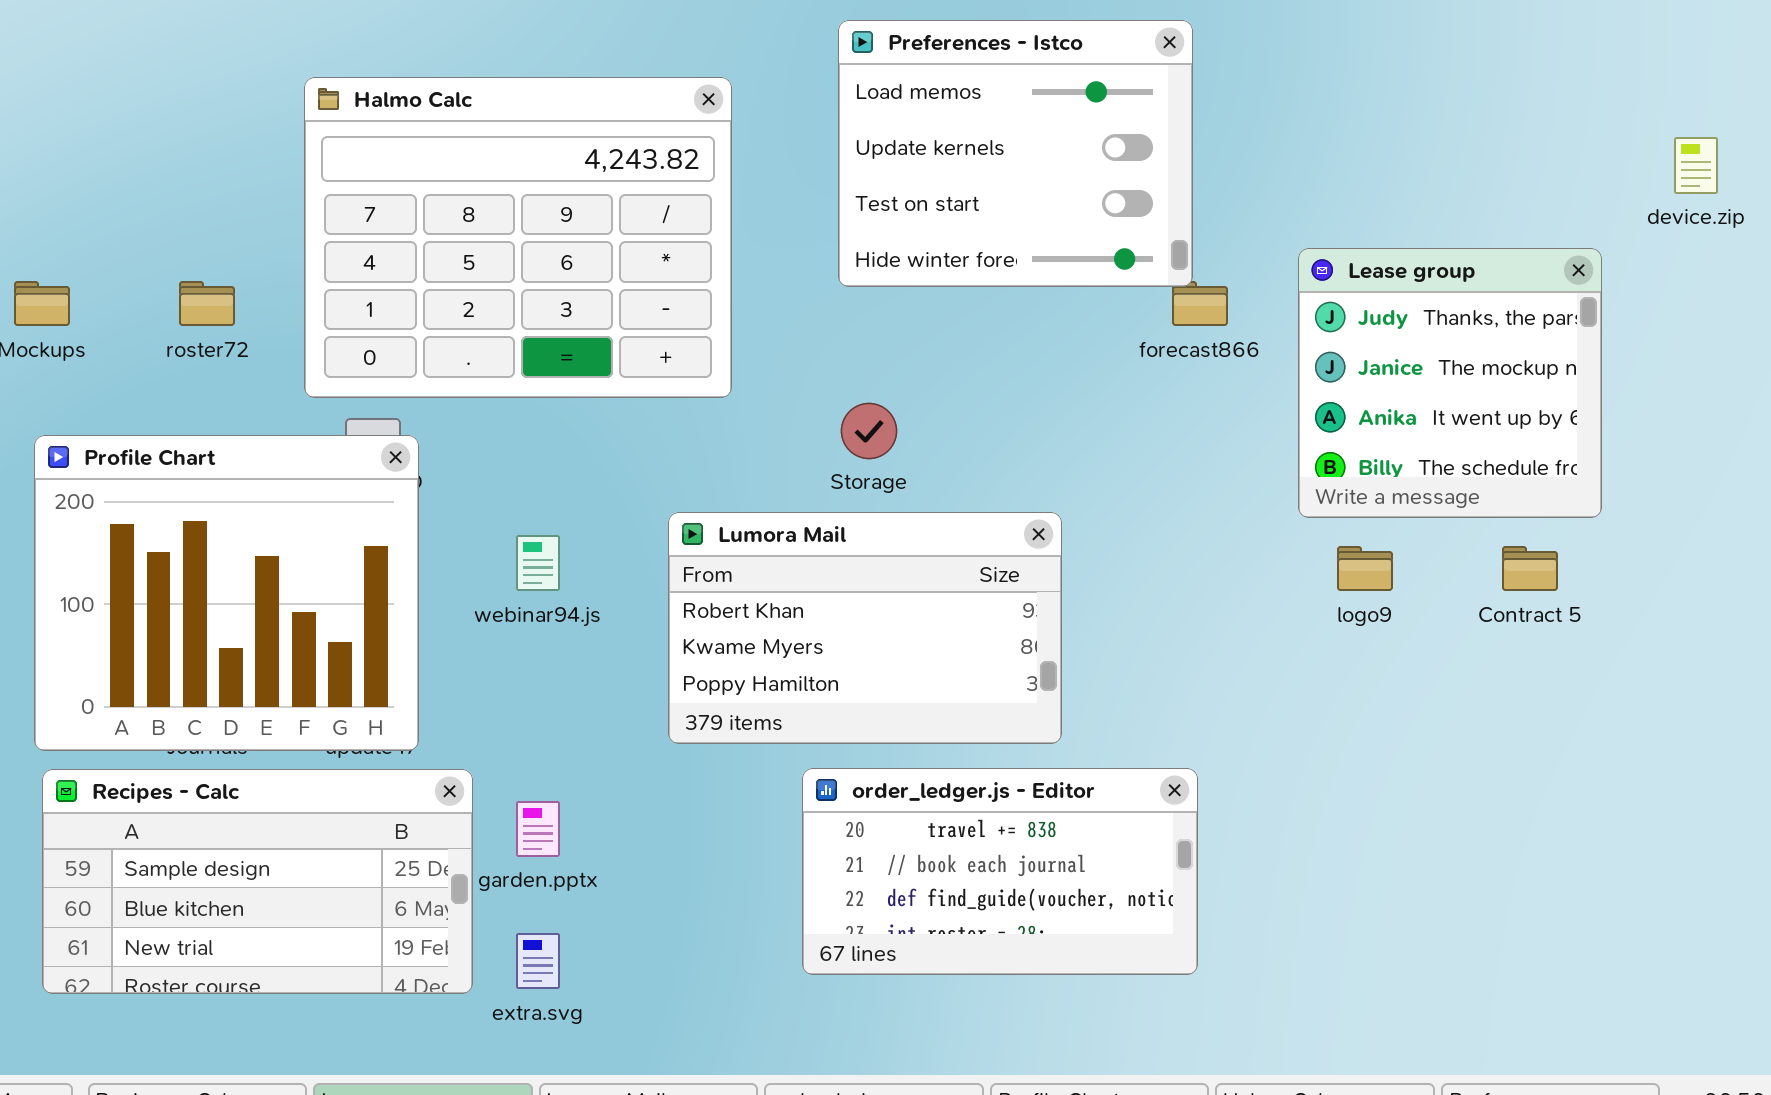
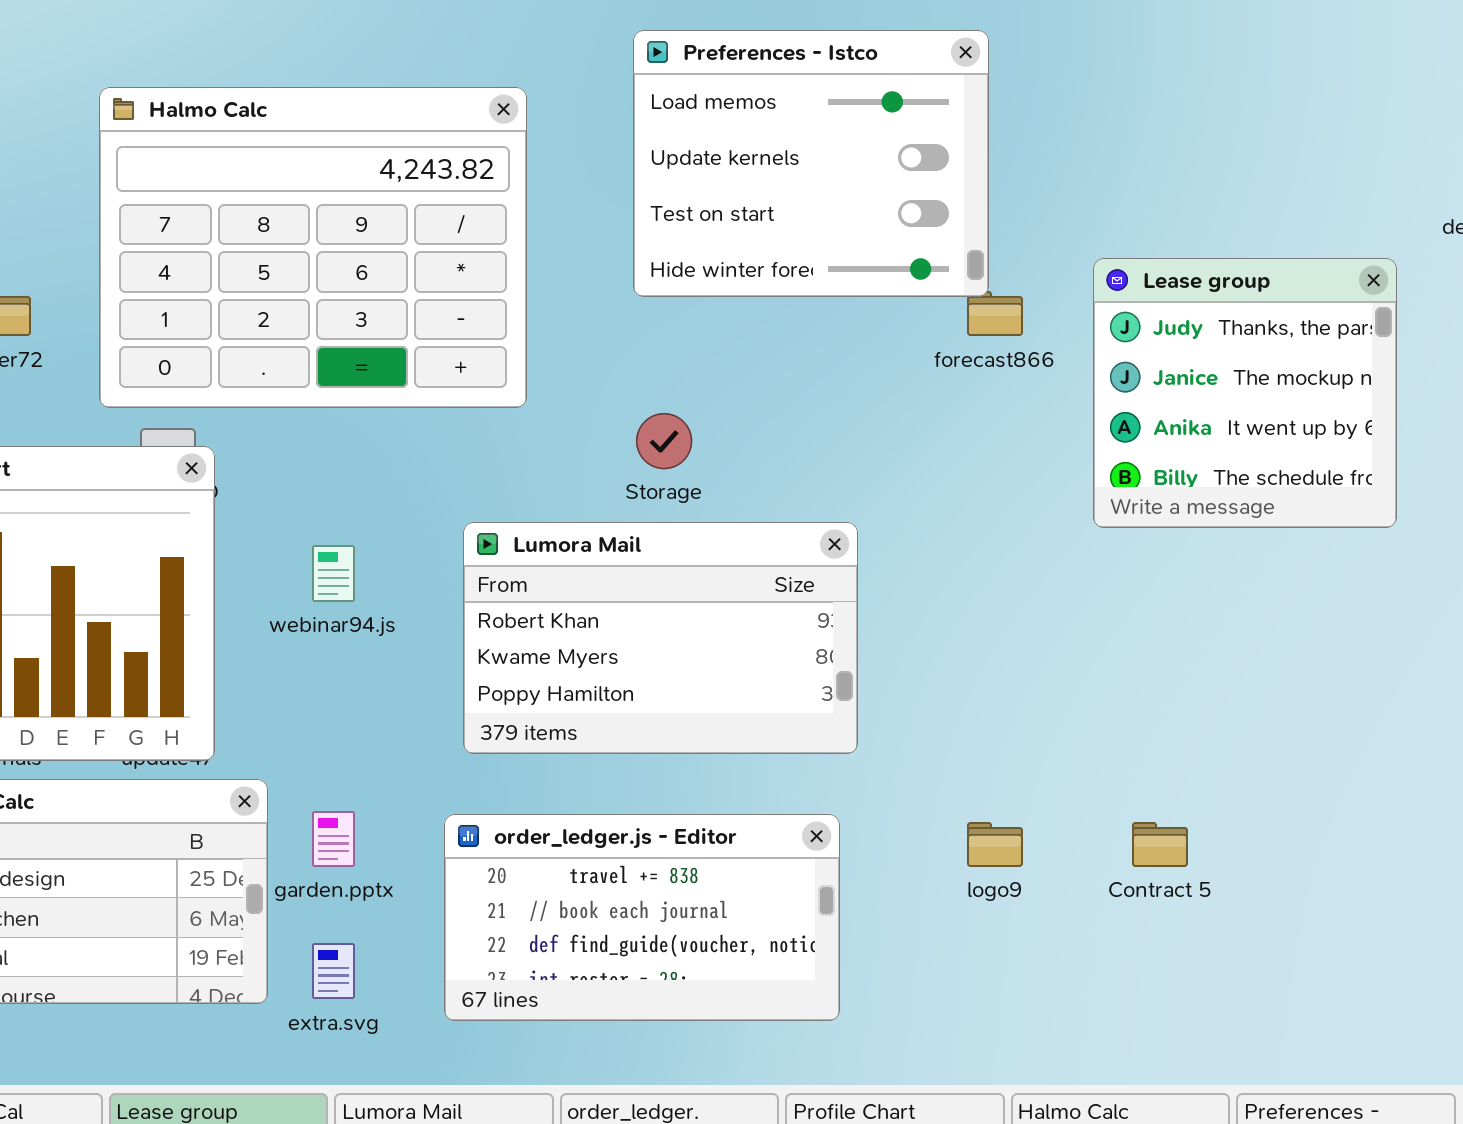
logo9: [1337,546,1393,591] -> [967,822,1023,867], moved
Contract 5: [1502,546,1558,591] -> [1132,822,1188,867], moved
order_ledger.js - Editor: [802,768,1198,975] -> [444,814,840,1021], moved

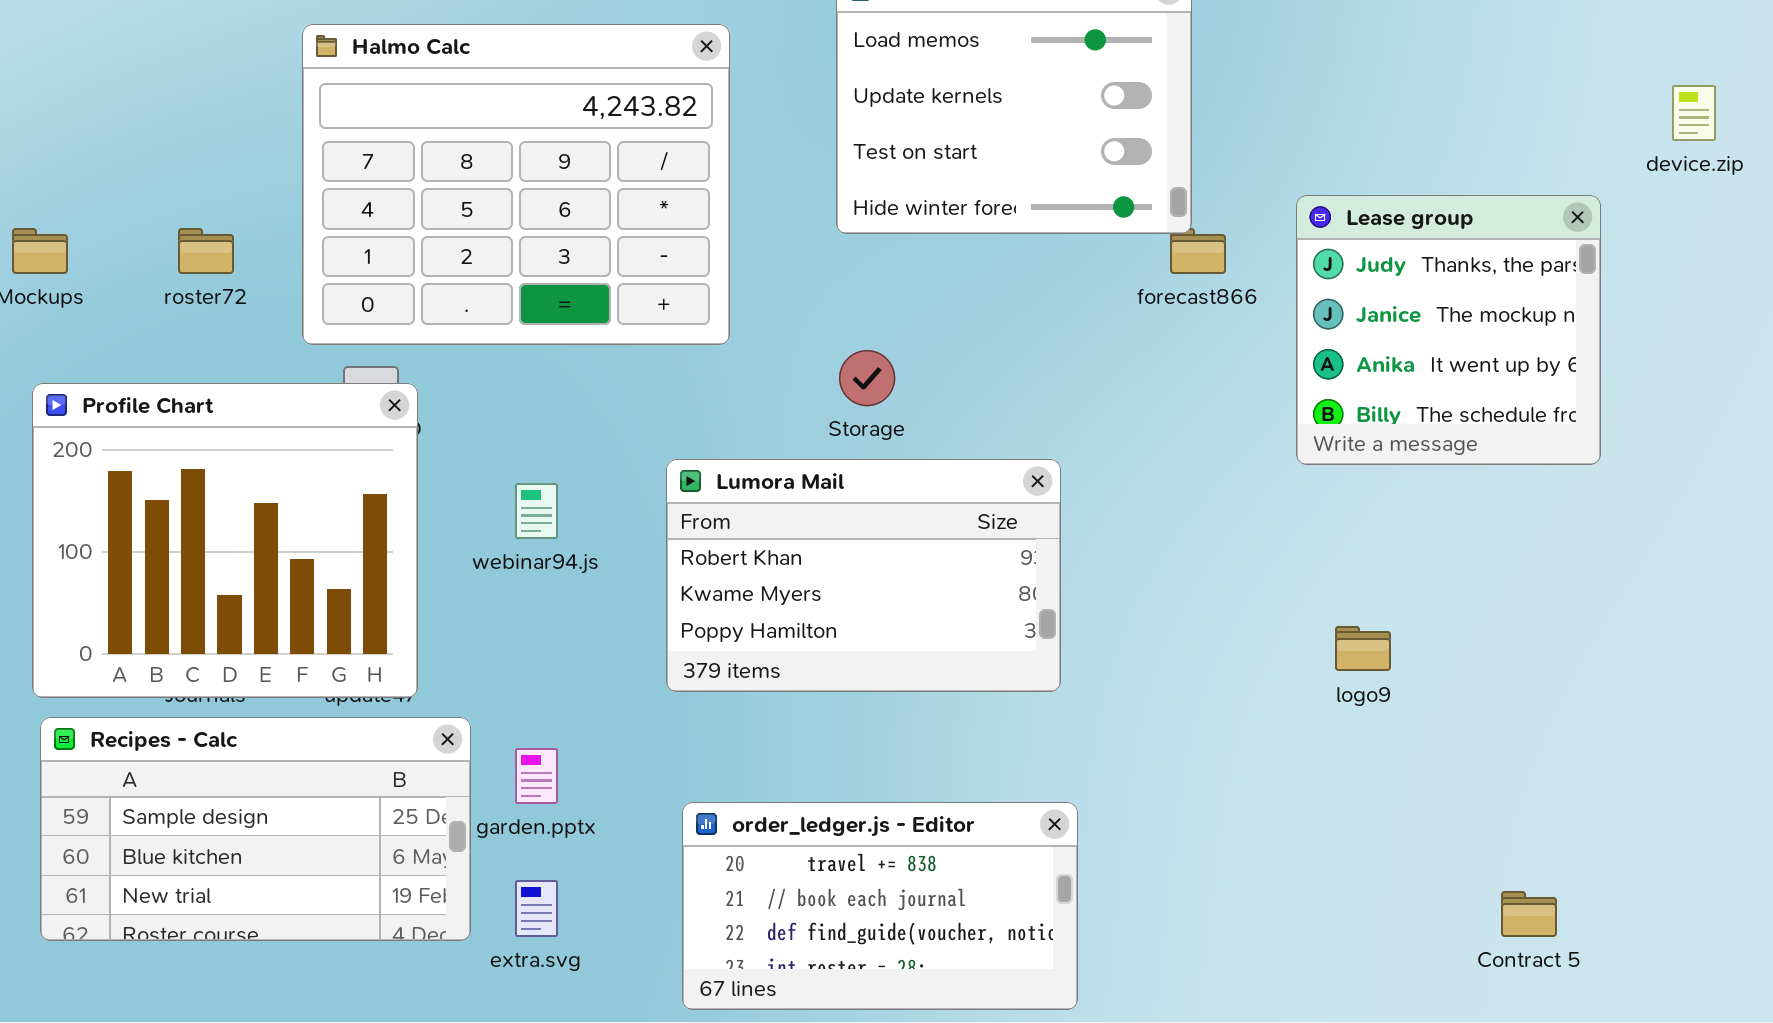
order_ledger.js - Editor: [444,814,840,1021] -> [682,802,1078,1010], moved
logo9: [967,822,1023,867] -> [1335,626,1391,671], moved
Contract 5: [1132,822,1188,867] -> [1501,891,1557,937], moved

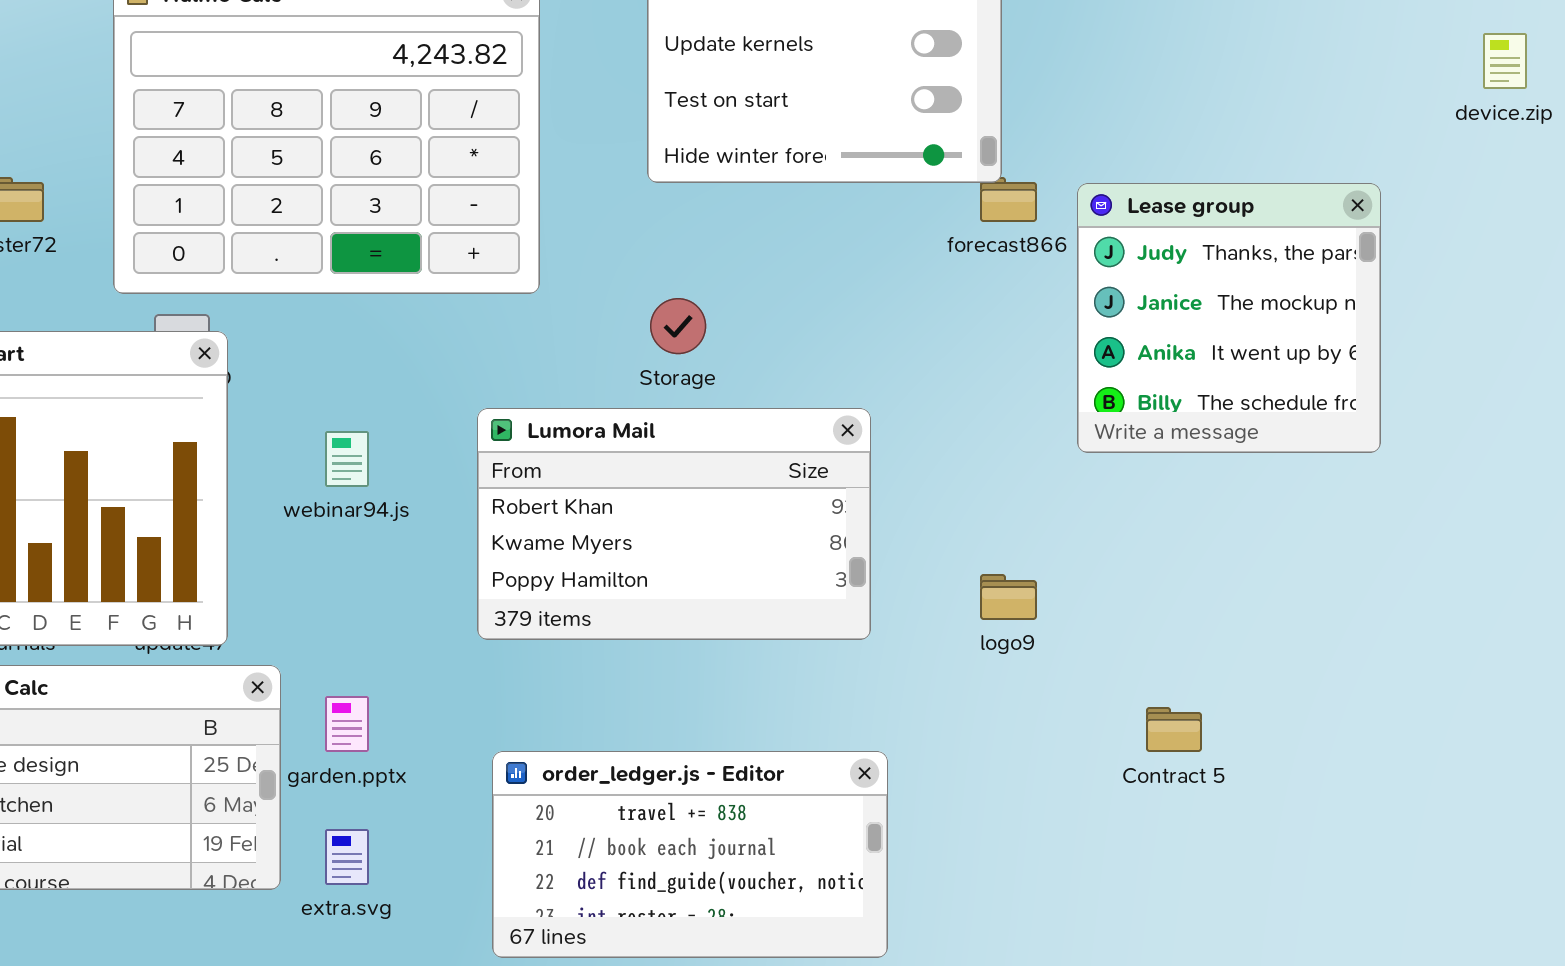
Lease group: [1296,195,1601,465] -> [1077,183,1381,453], moved
logo9: [1335,626,1391,671] -> [980,574,1037,620], moved
Contract 5: [1501,891,1557,937] -> [1146,707,1202,752], moved

